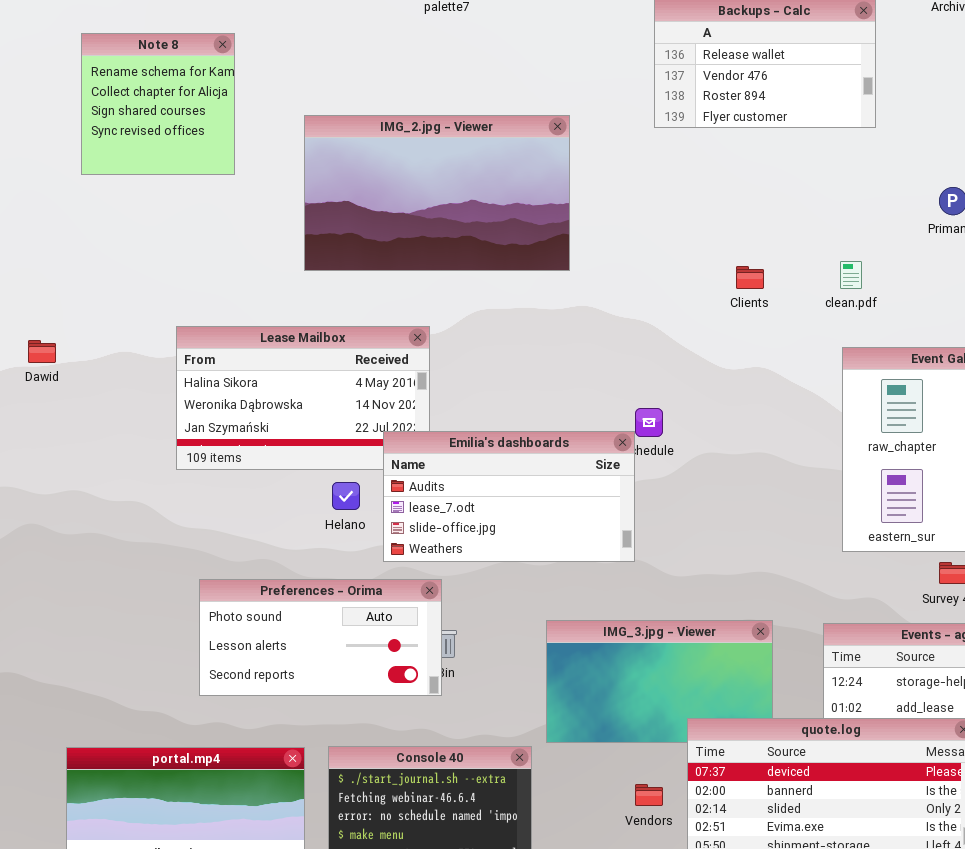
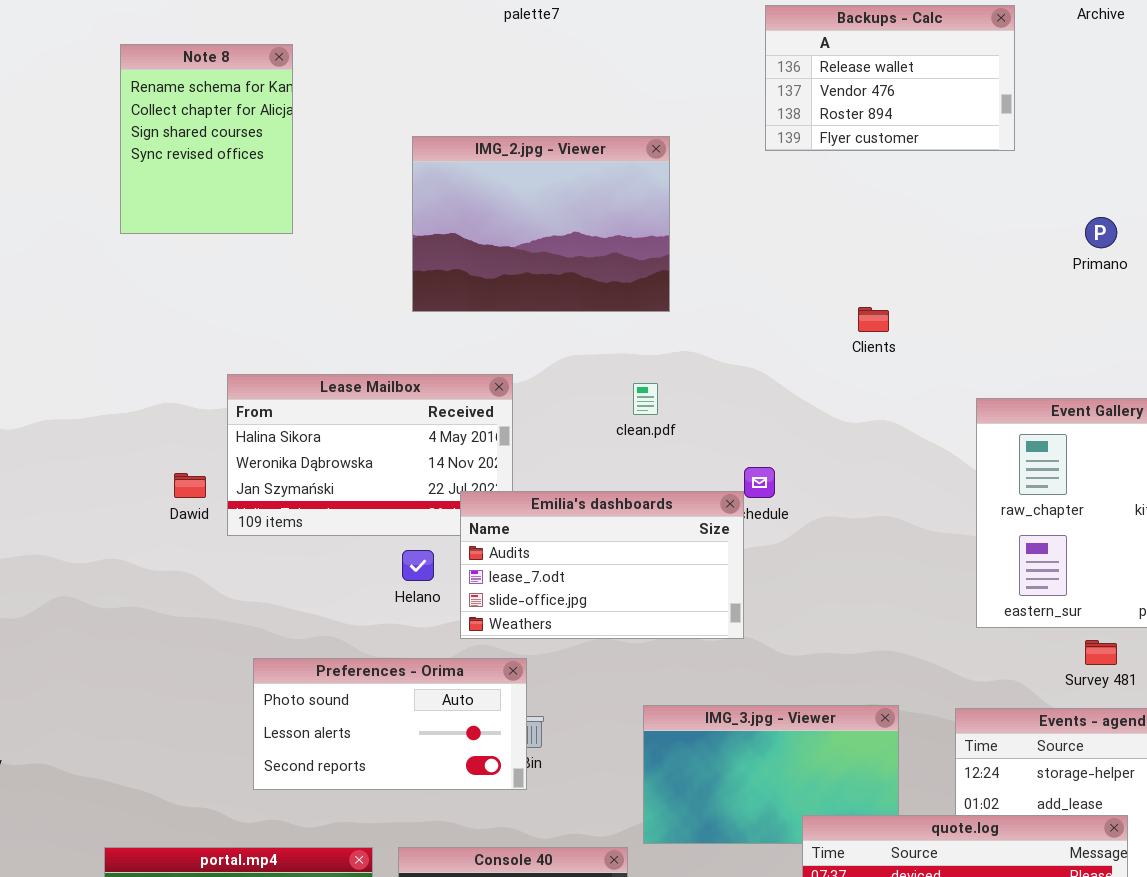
Note 8: [81,33,235,175] -> [120,44,293,234], resized
IMG_2.jpg - Viewer: [304,115,570,271] -> [412,136,670,312], resized
clean.pdf: [840,261,862,289] -> [633,383,658,415], moved
Dawid: [28,340,56,363] -> [174,473,206,498], moved

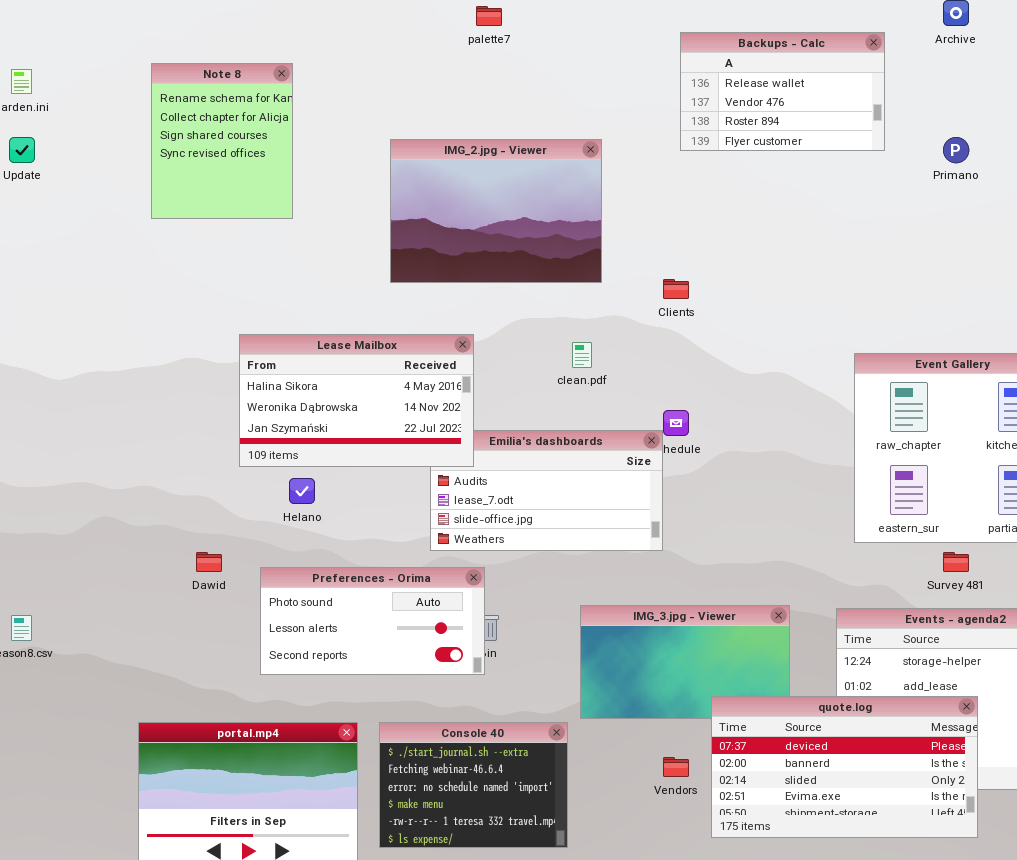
Primano: [1085,217,1117,248] -> [943,137,969,163], moved
Clients: [858,307,889,332] -> [663,279,689,299], moved
Lease Mailbox: [227,374,513,536] -> [239,334,474,467], raised
Dawid: [174,473,206,498] -> [196,552,222,572], moved
Helano: [402,550,434,581] -> [289,478,315,504], moved

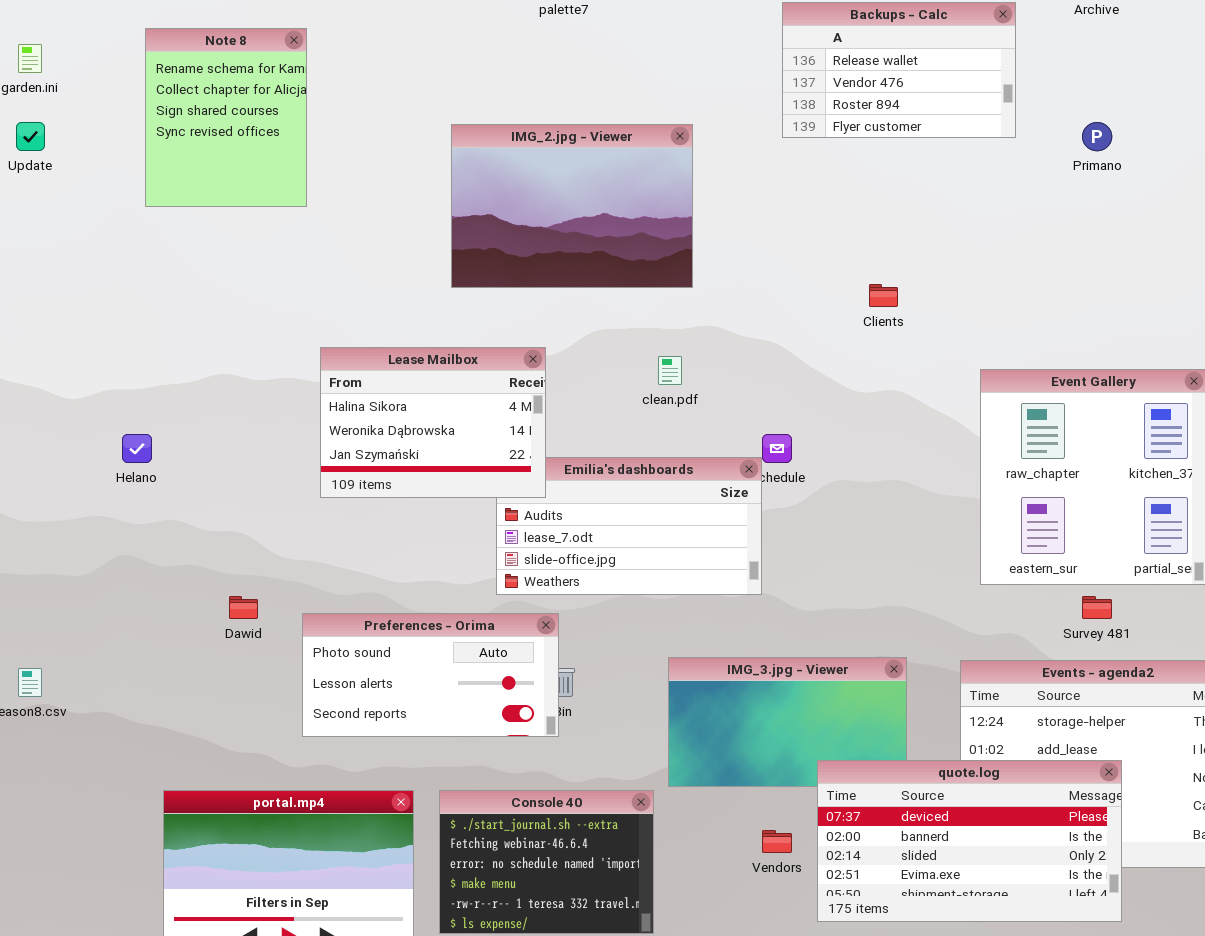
Note 8: [151,63,293,219] -> [145,28,307,207], moved
Clients: [663,279,689,299] -> [869,284,898,307], moved
Lease Mailbox: [239,334,474,467] -> [320,347,546,498], resized
Helano: [289,478,315,504] -> [122,434,152,463], moved

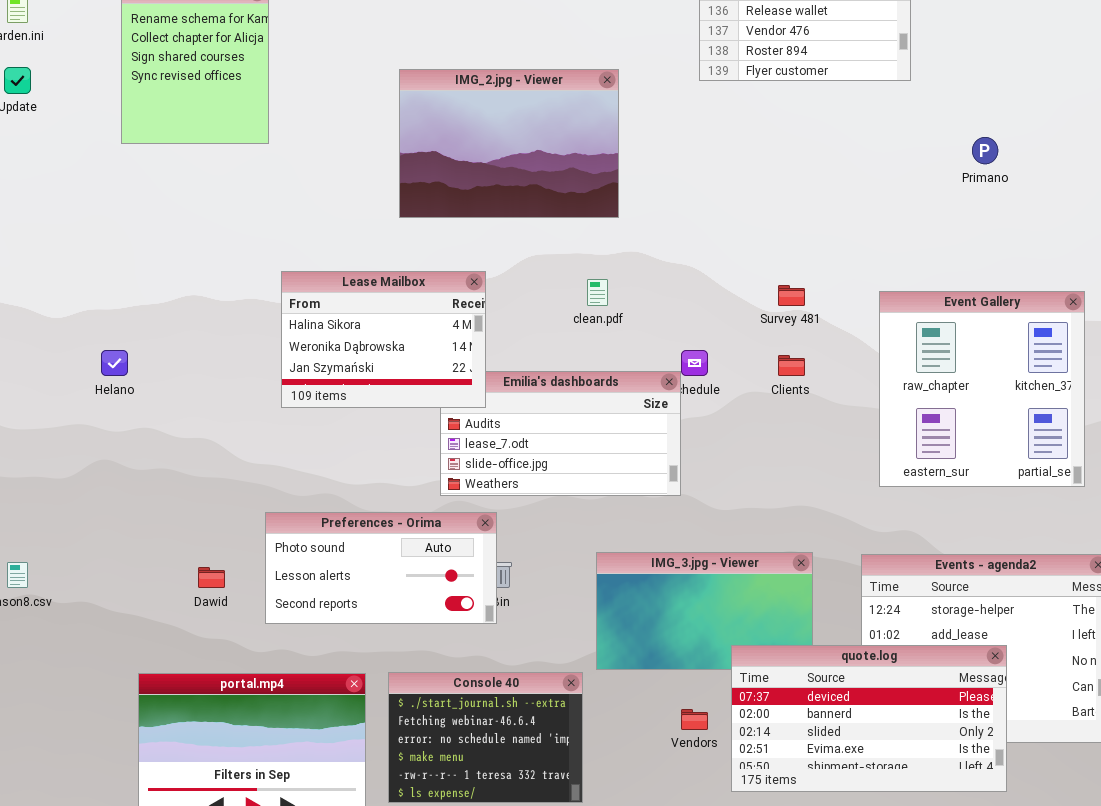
Primano: [1082,122,1112,151] -> [972,137,998,164], moved
Clients: [869,284,898,307] -> [778,355,805,376], moved
Dawid: [229,596,258,619] -> [198,567,225,588], moved
Survey 481: [1082,596,1112,619] -> [778,285,805,306], moved

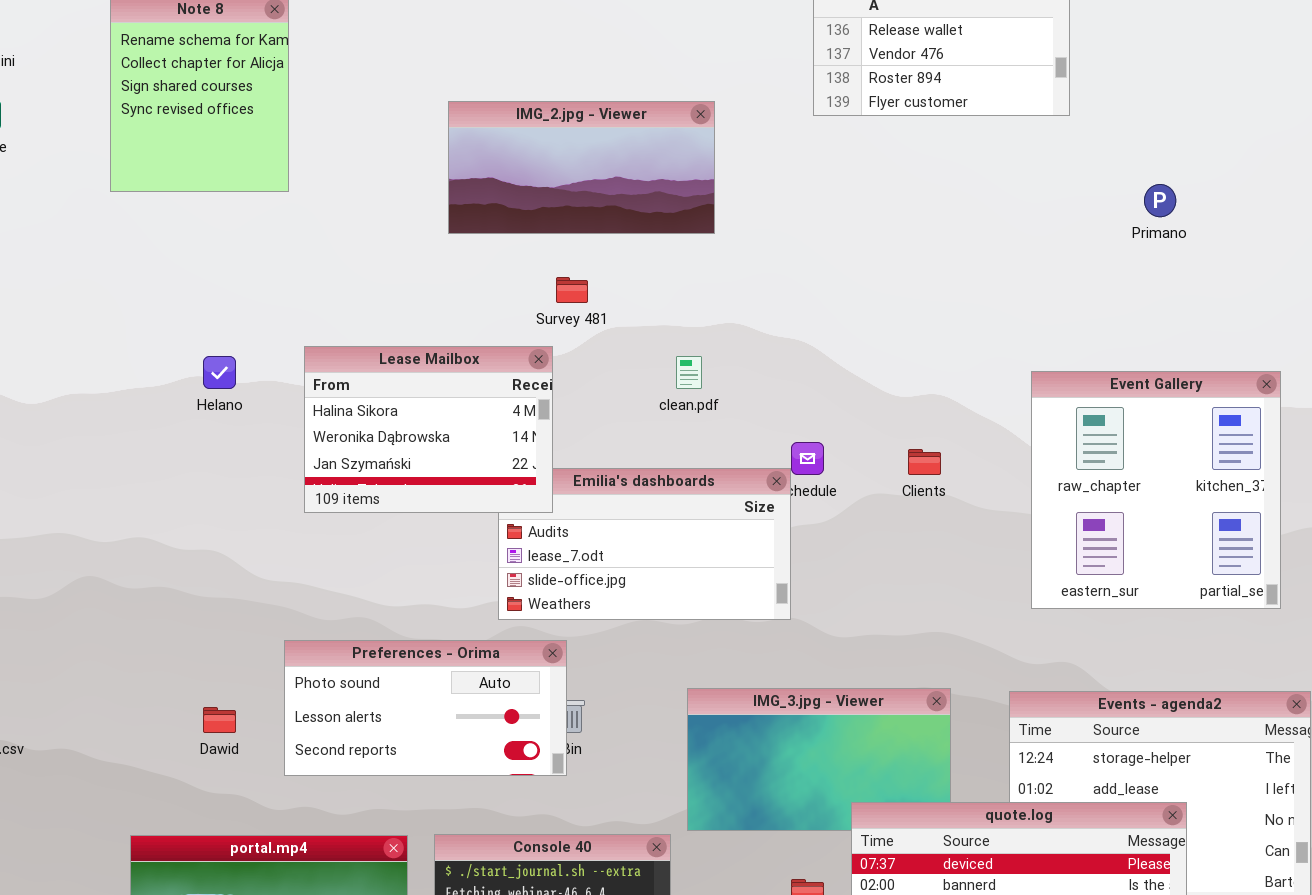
IMG_2.jpg - Viewer: [399,69,619,218] -> [448,101,715,234], resized
Survey 481: [778,285,805,306] -> [556,277,588,303], moved
Helano: [101,350,128,376] -> [203,356,236,389], moved

